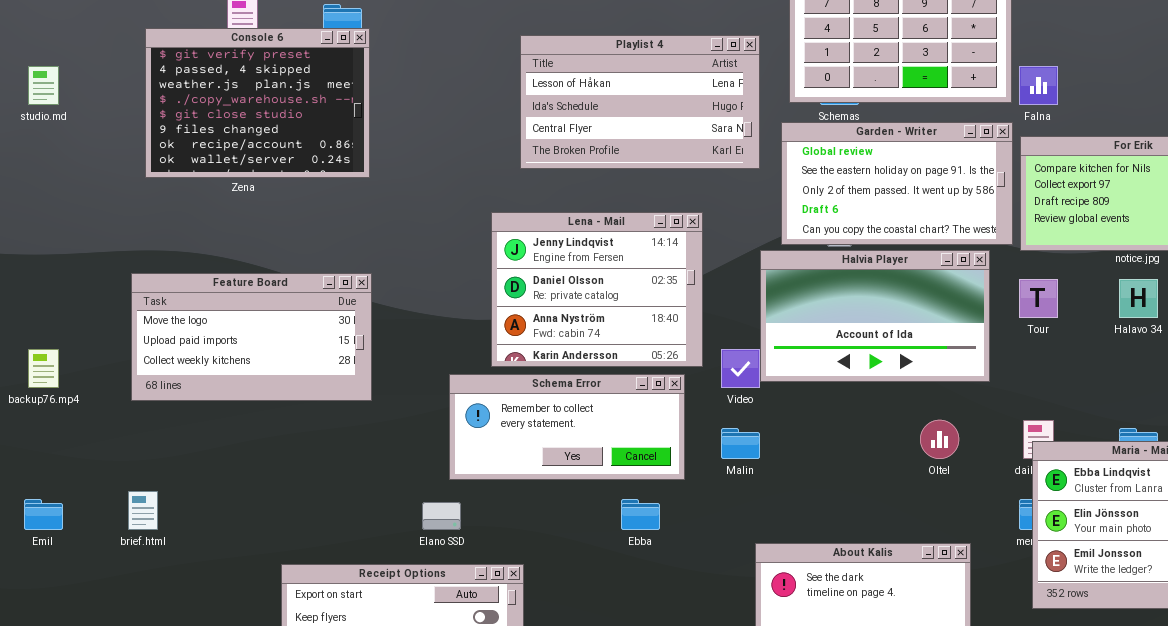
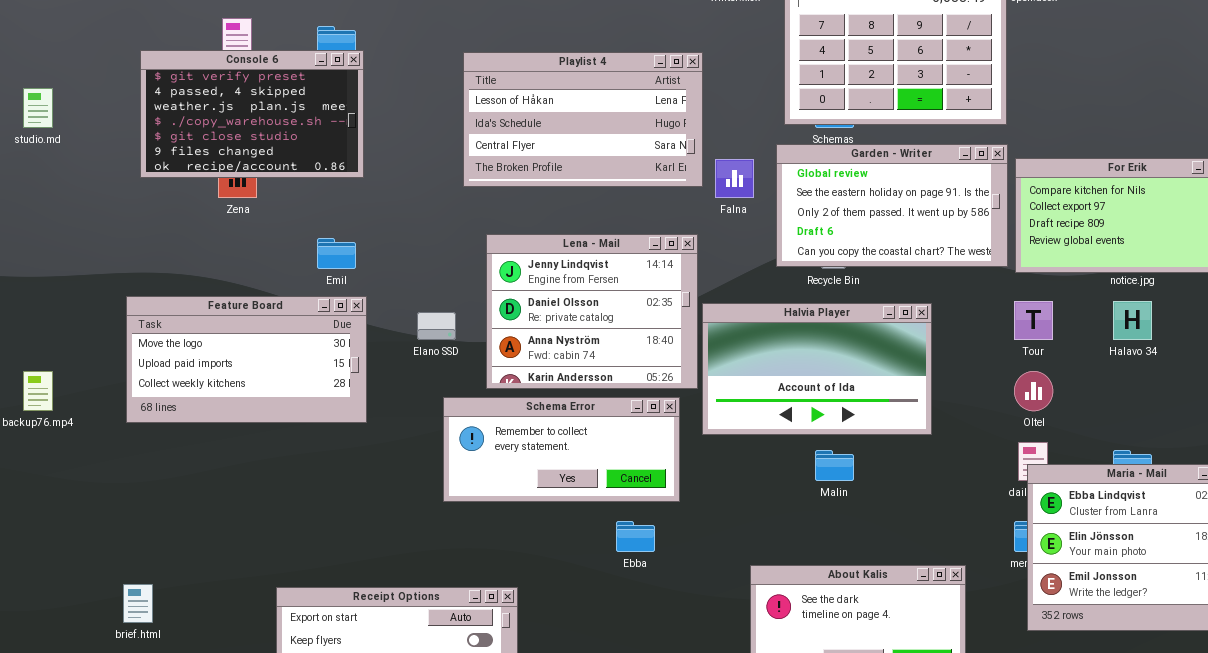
Console 6: [145,28,370,178] -> [140,50,364,178], resized
Playlist 4: [520,35,760,169] -> [463,52,703,187], moved
Falna: [1019,66,1058,105] -> [715,159,754,198], moved
Halvia Player: [760,250,990,382] -> [702,303,932,435], moved
Oltel: [920,420,959,459] -> [1014,371,1053,411], moved
Malin: [721,428,760,459] -> [815,450,854,481], moved
brief.html: [128,491,158,530] -> [123,584,153,623], moved
Emil: [24,499,63,530] -> [317,238,356,269], moved
Elano SSD: [422,502,461,530] -> [417,312,456,340], moved

